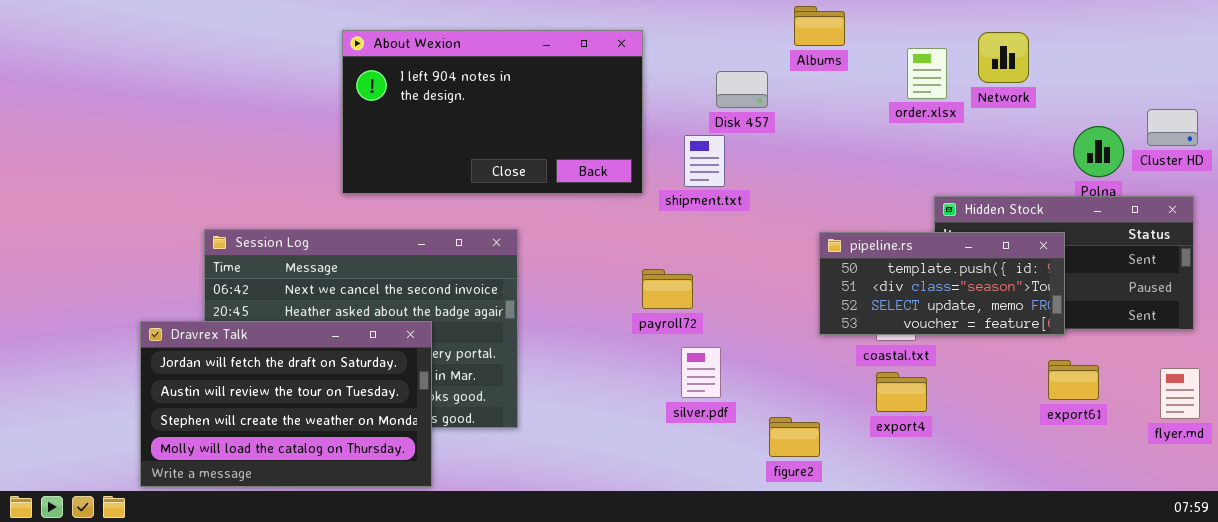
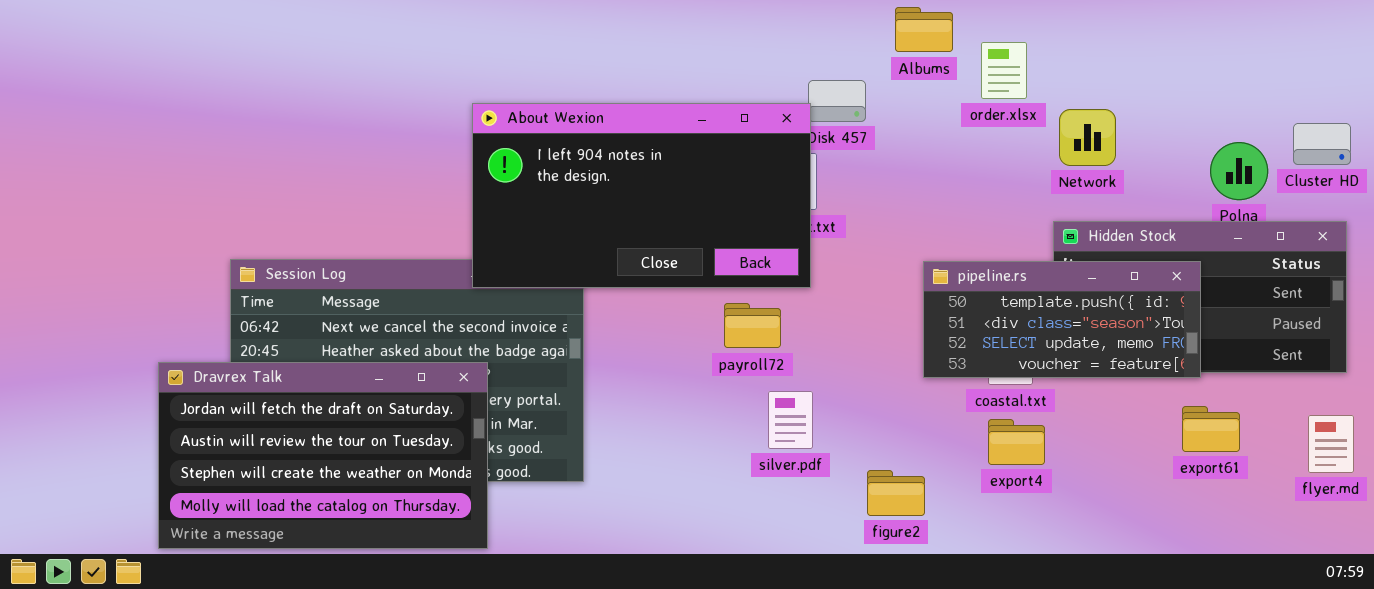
About Wexion: [342,30,643,194] -> [472,103,811,288], moved
Network: [978,32,1029,83] -> [1059,109,1116,166], moved
order.xlsx: [907,48,947,99] -> [981,42,1027,99], moved

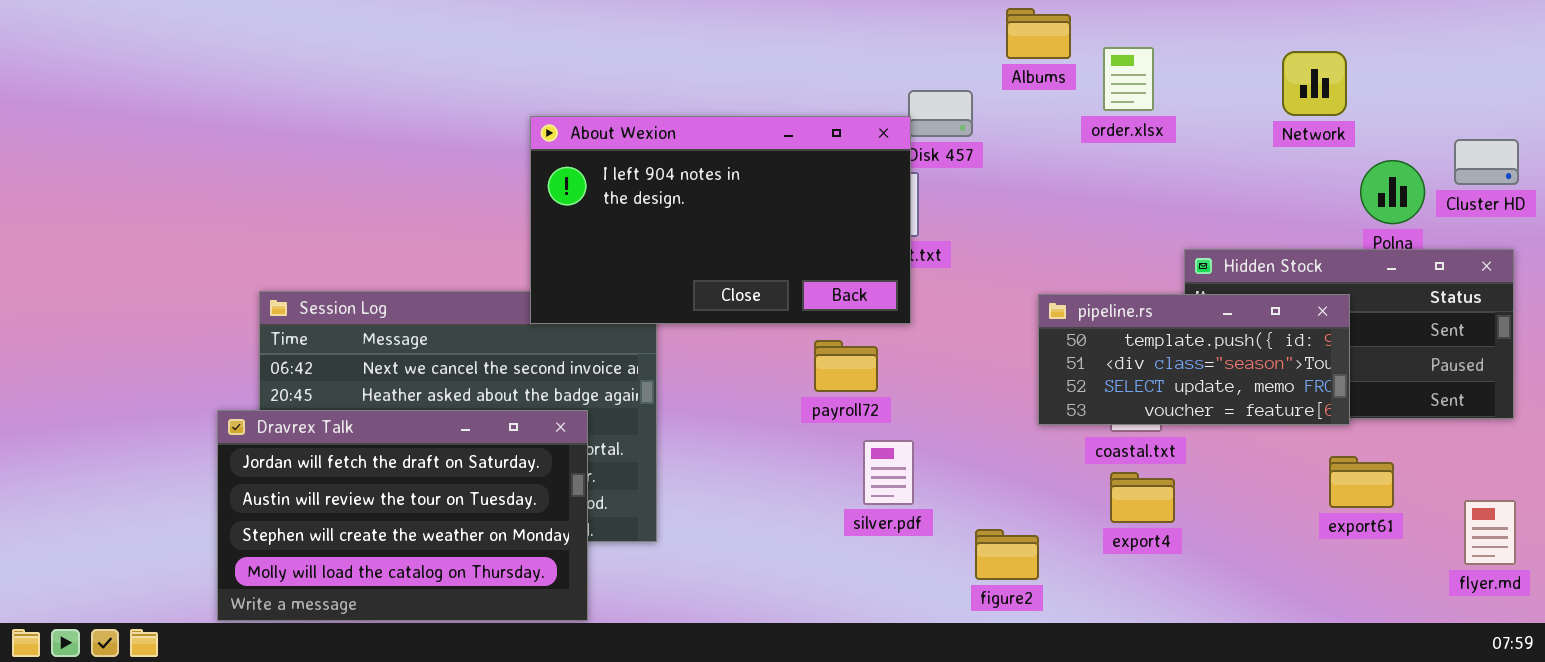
Network: [1059,109,1116,166] -> [1282,51,1347,116], moved
Dravrex Talk: [158,362,488,549] -> [217,410,588,621], moved
flyer.md: [1308,415,1354,473] -> [1464,500,1516,565], moved

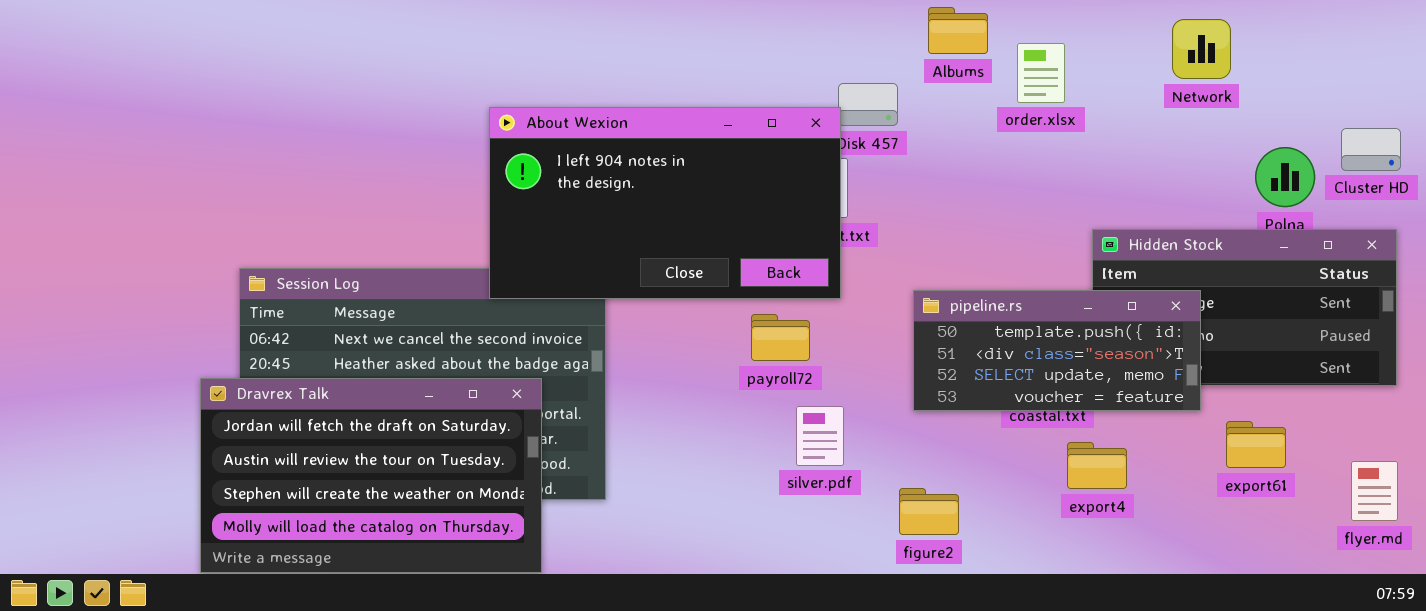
Network: [1282,51,1347,116] -> [1172,19,1231,79], moved
pipeline.rs: [1038,294,1350,425] -> [913,290,1201,411], moved
export4: [1110,472,1175,523] -> [1067,442,1127,489], moved

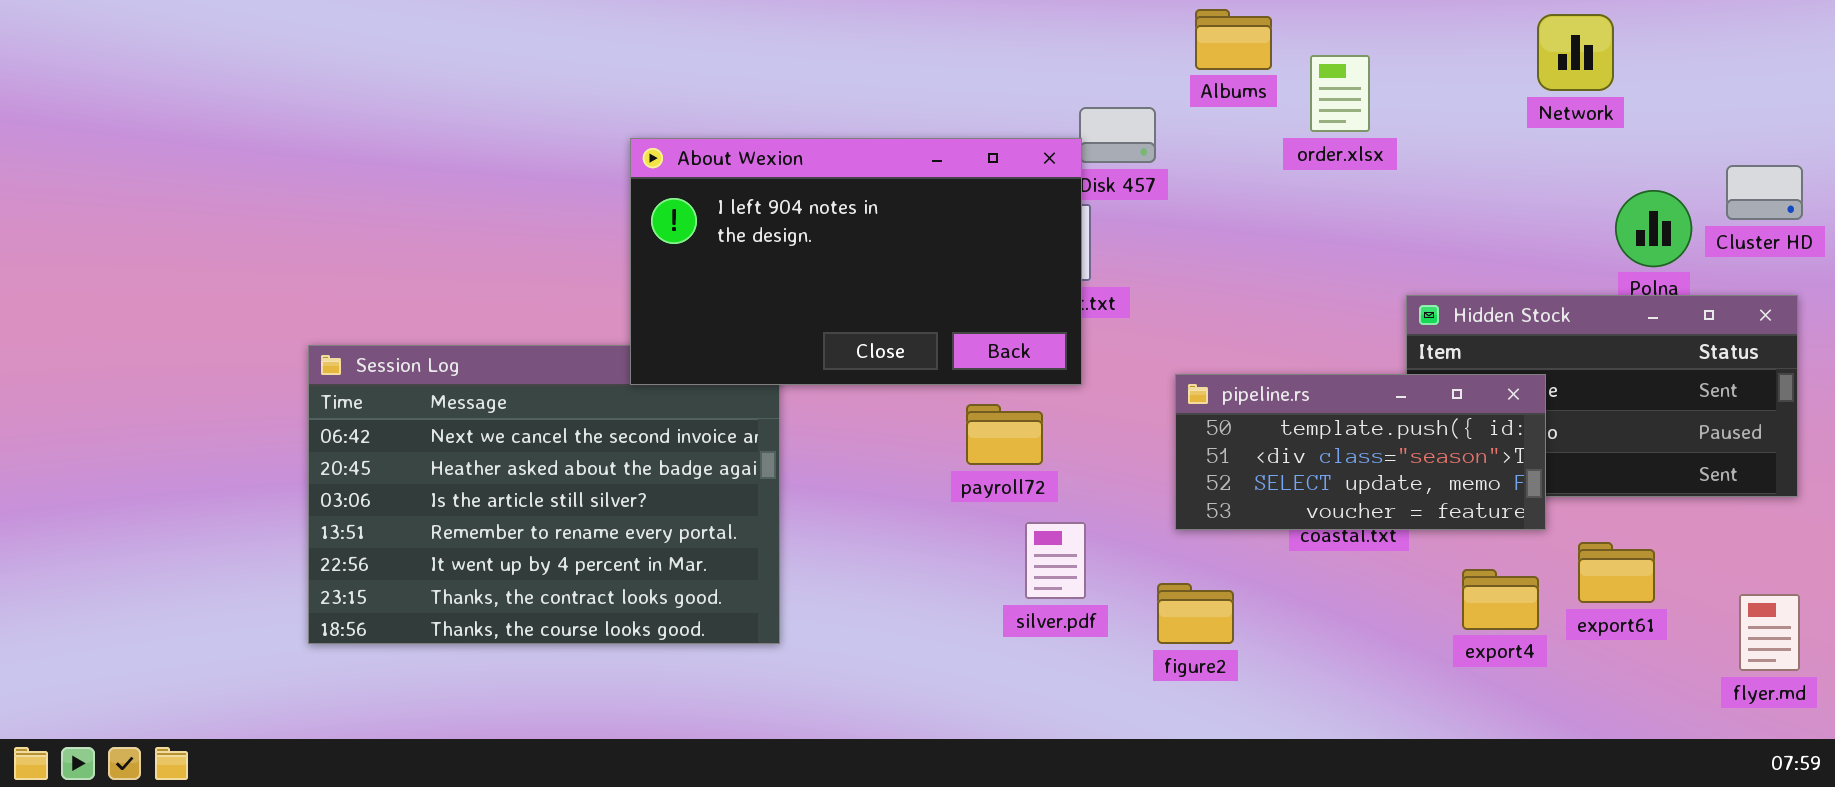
Network: [1172,19,1231,79] -> [1537,14,1614,91], moved
Dravrex Talk: [200,378,542,573] -> none, closed
export4: [1067,442,1127,489] -> [1462,569,1539,630], moved
figure2: [899,488,959,535] -> [1157,583,1234,644], moved

